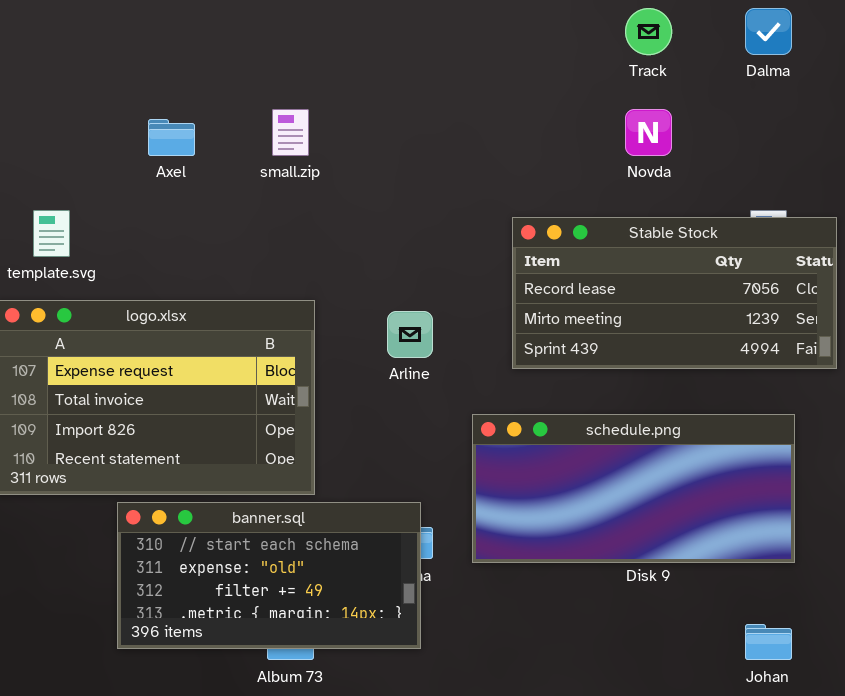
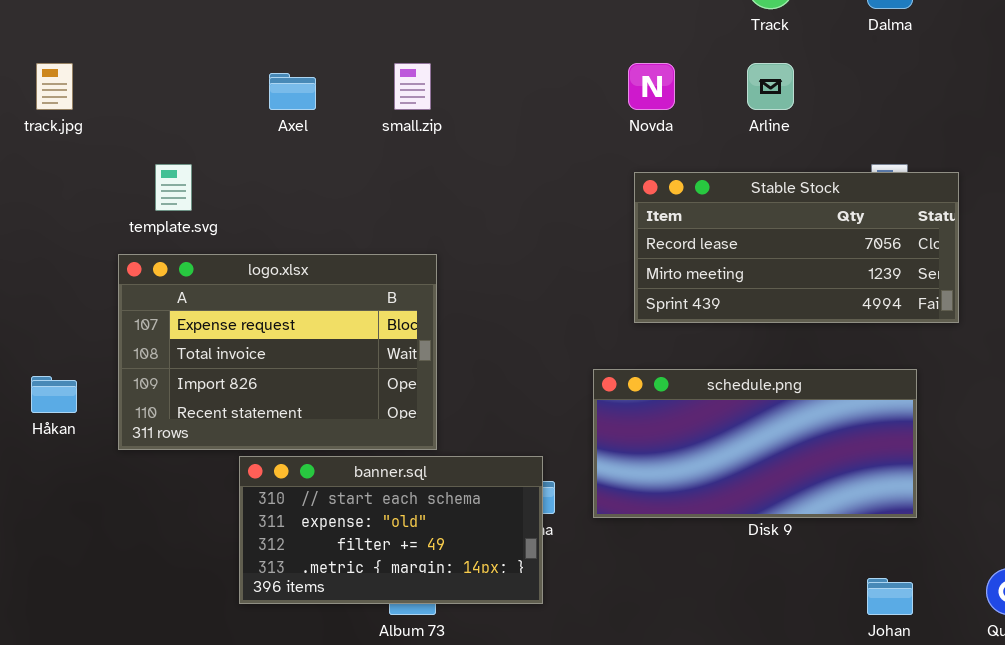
Novda: [625,109,672,156] -> [628,63,675,110], moved
Arline: [387,311,433,358] -> [747,63,794,110], moved

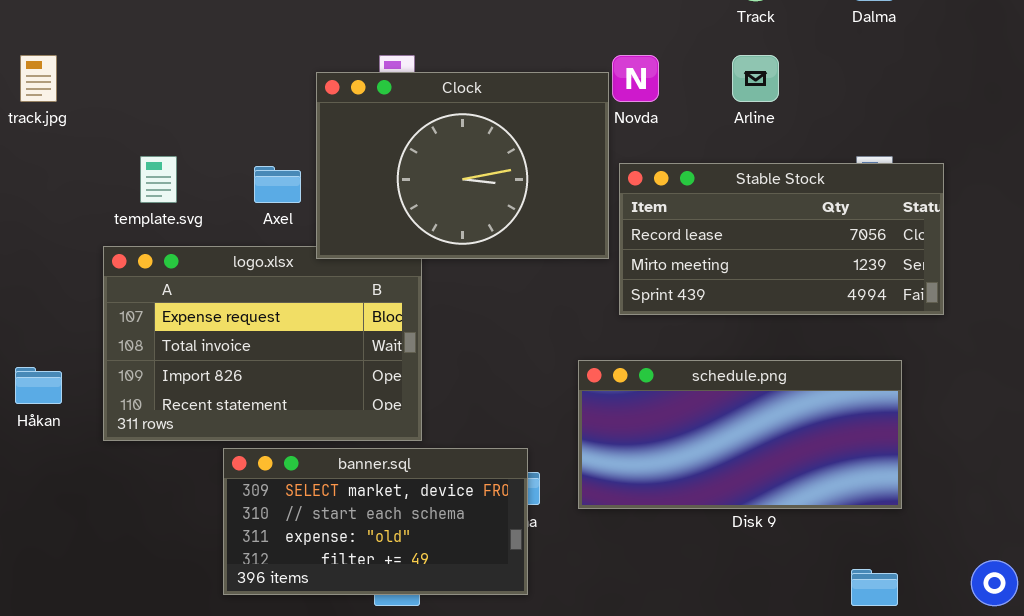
Axel: [269,73,316,110] -> [254,166,301,203], moved
Clock: none -> [316,72,609,259], opened
banner.sql: [239,456,543,604] -> [223,448,528,595], scrolled up 1 row

